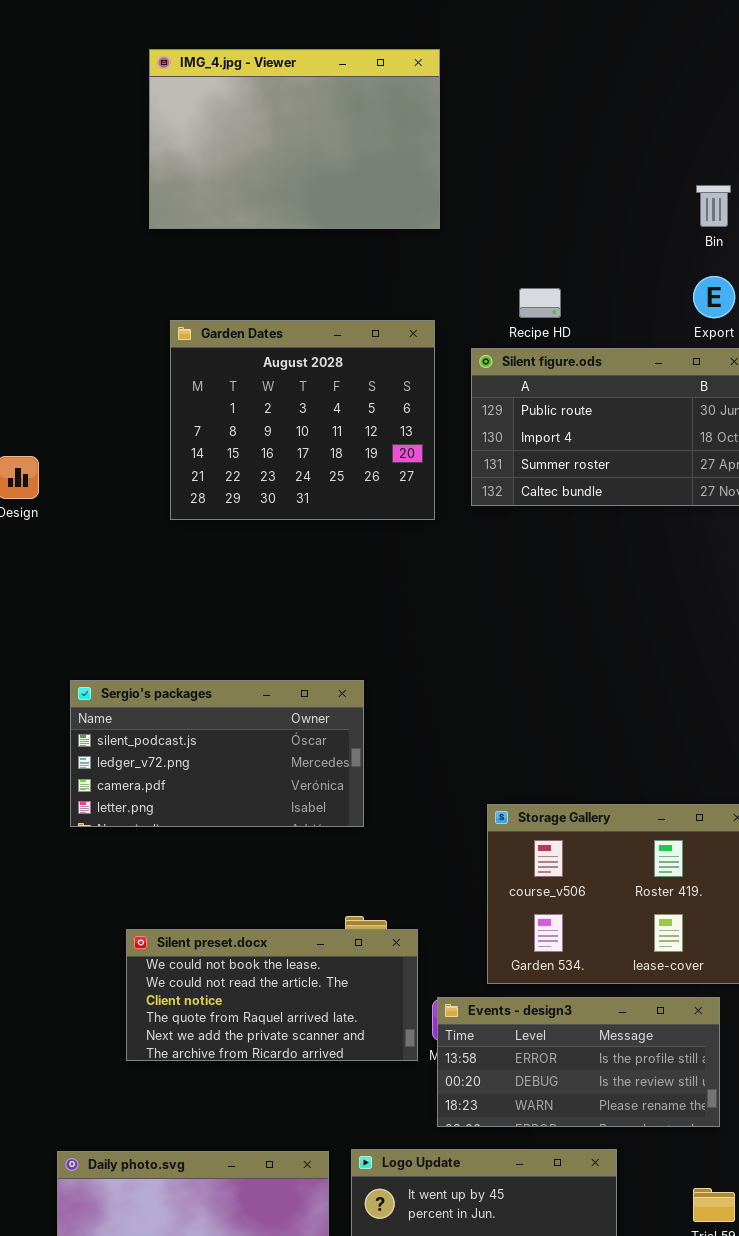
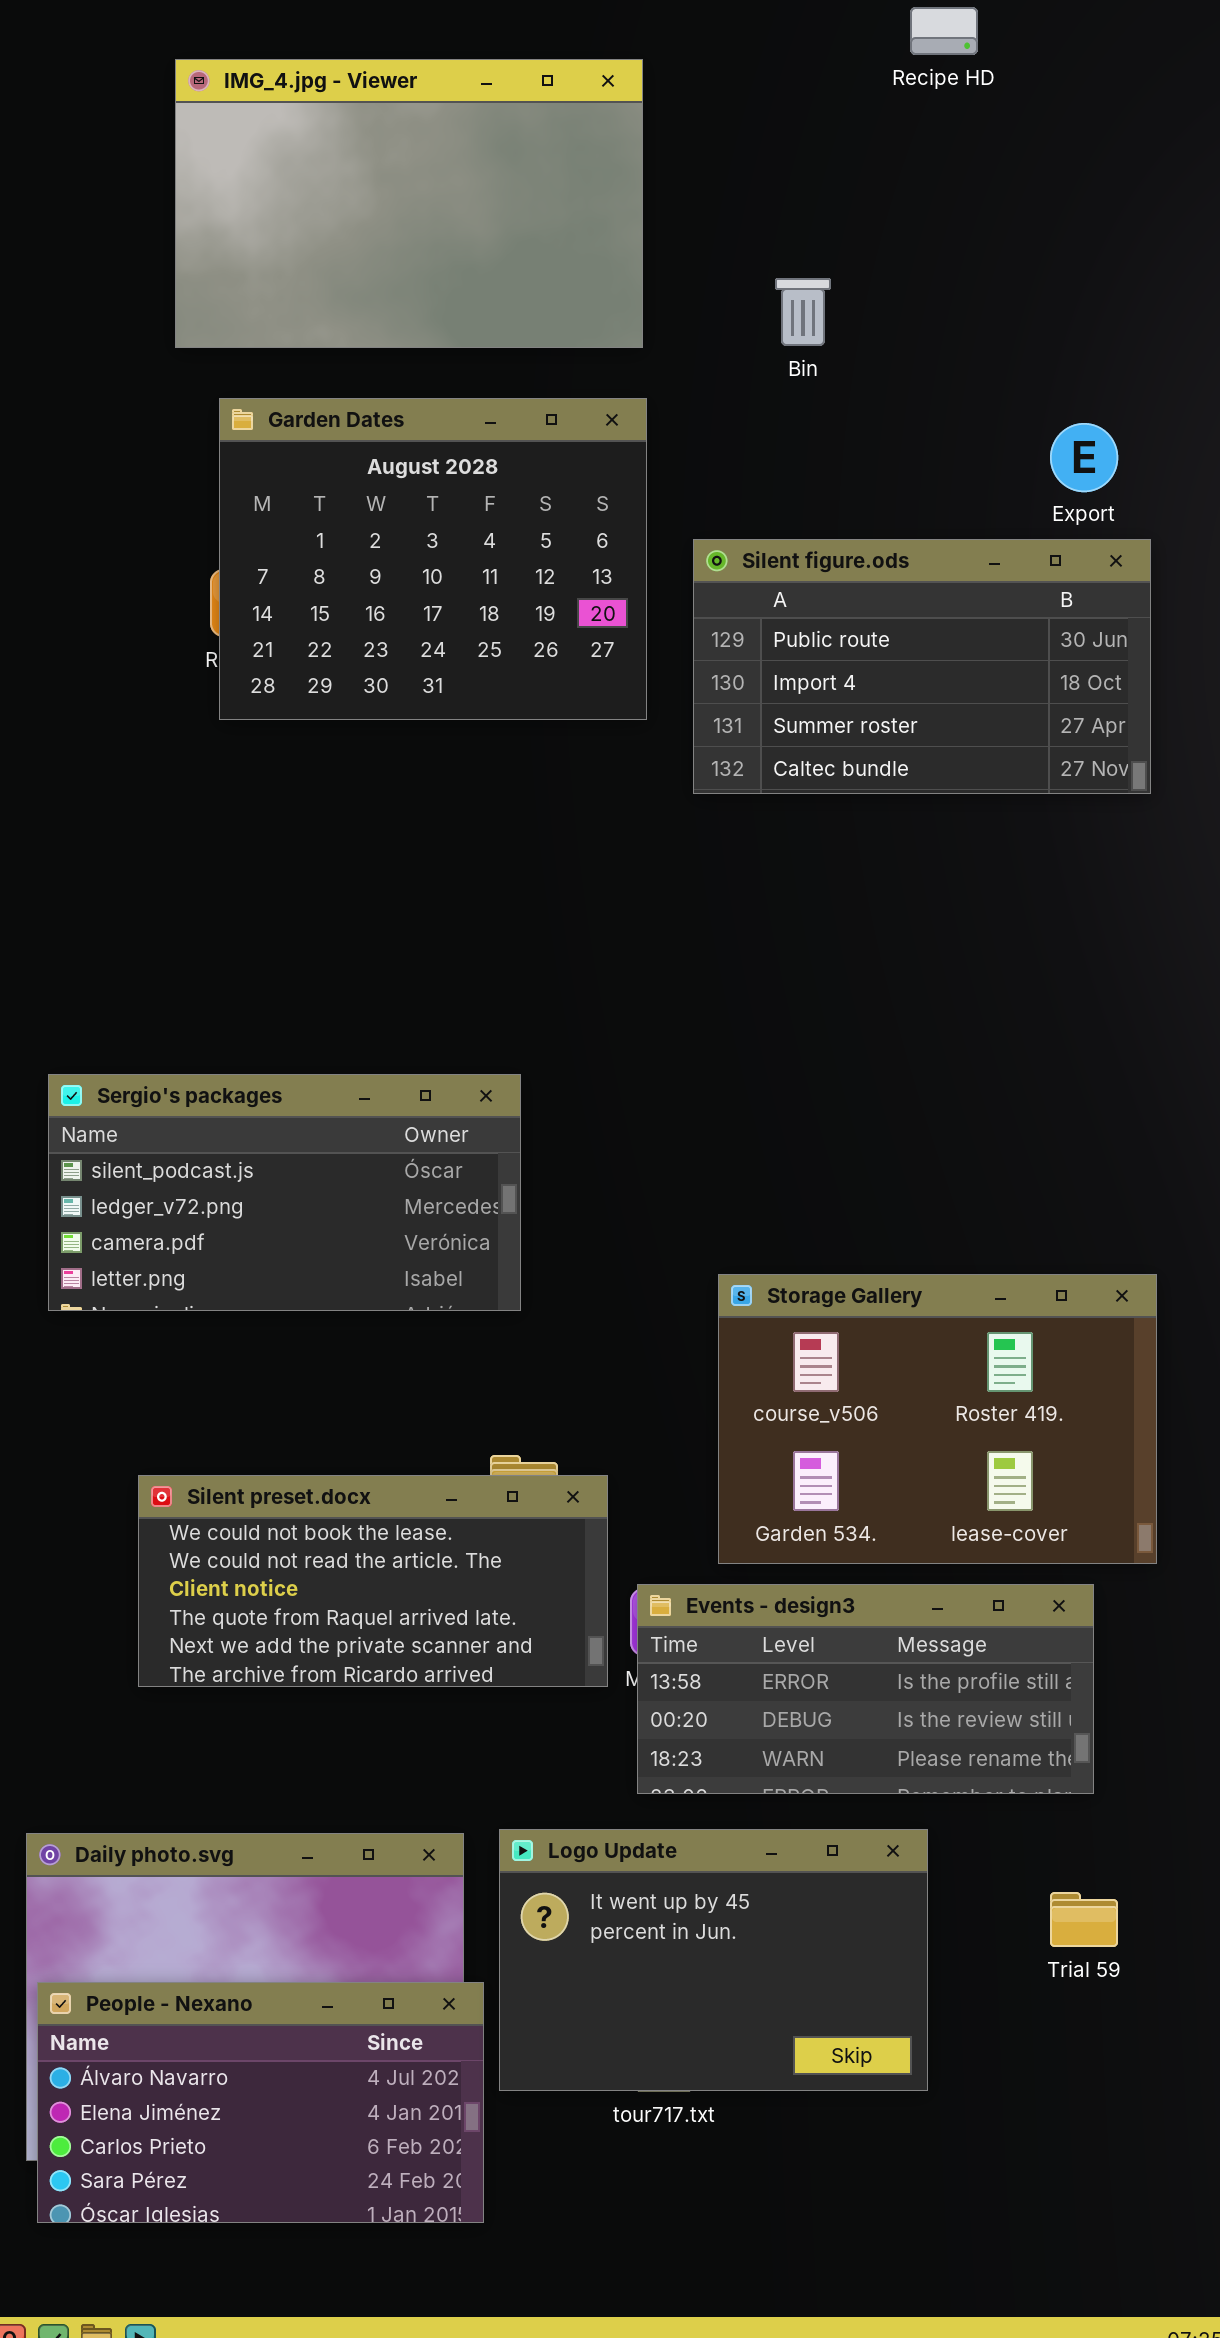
Bin: [696,185,731,227] -> [775,278,831,346], moved
Recipe HD: [519,288,561,318] -> [910,7,978,55], moved
Garden Dates: [170,320,435,520] -> [219,398,647,720], moved

